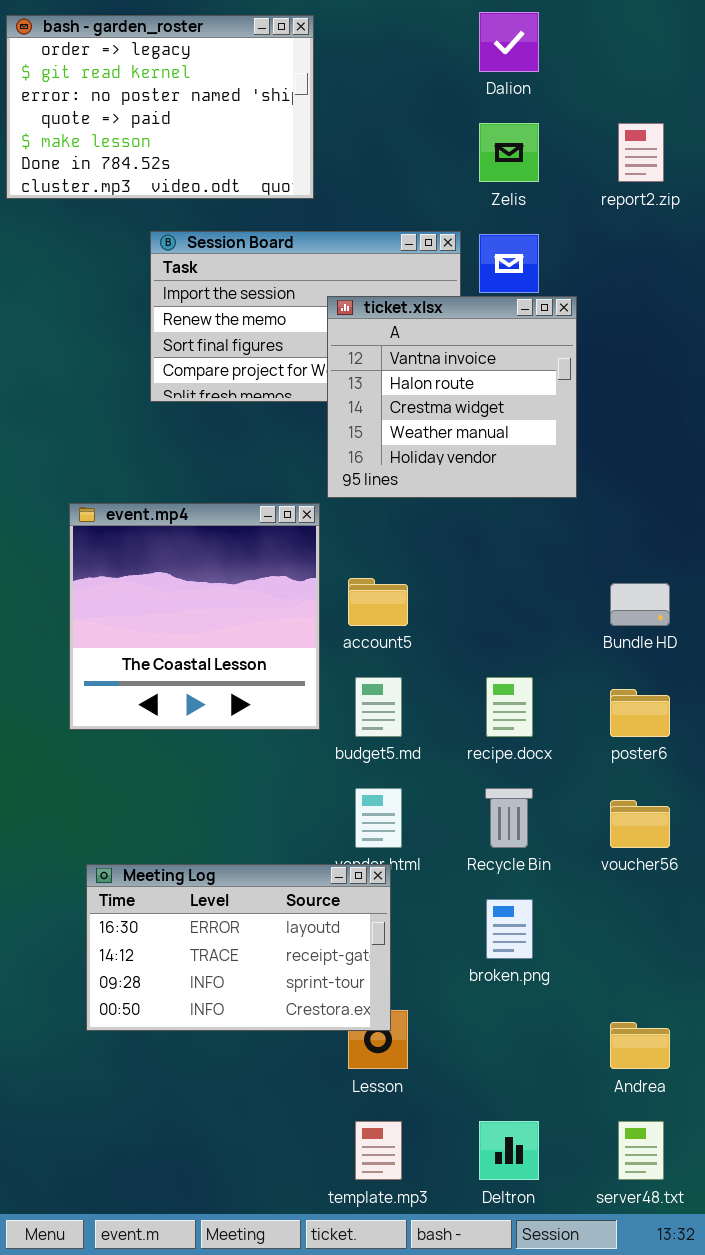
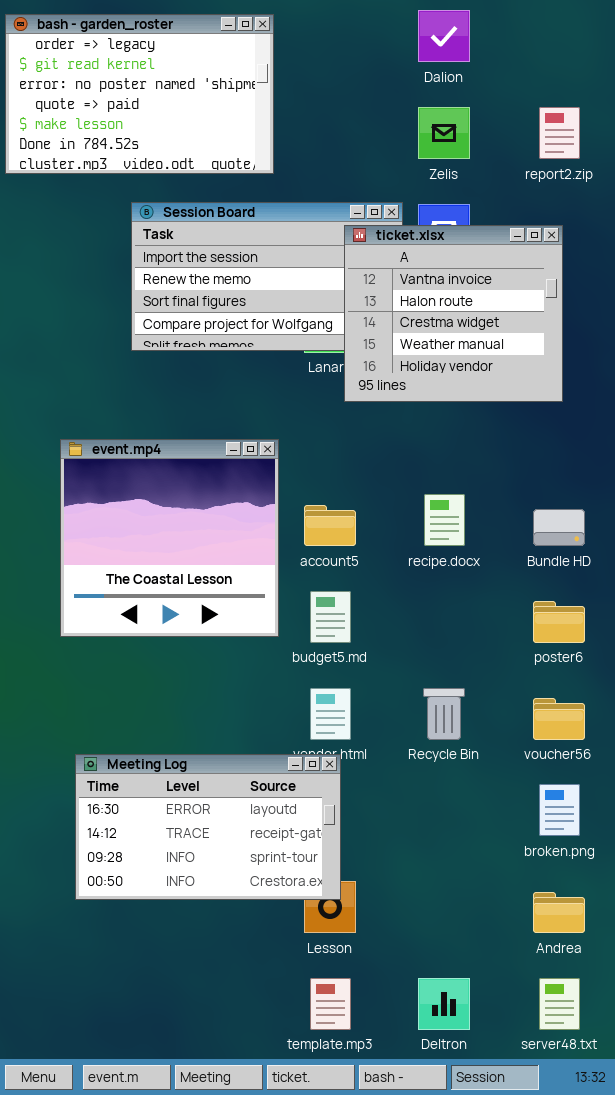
ticket.xlsx: [327,296,577,498] -> [344,225,563,402], moved
recipe.docx: [486,677,533,737] -> [424,494,465,546], moved
broken.png: [486,899,533,959] -> [539,784,580,836], moved

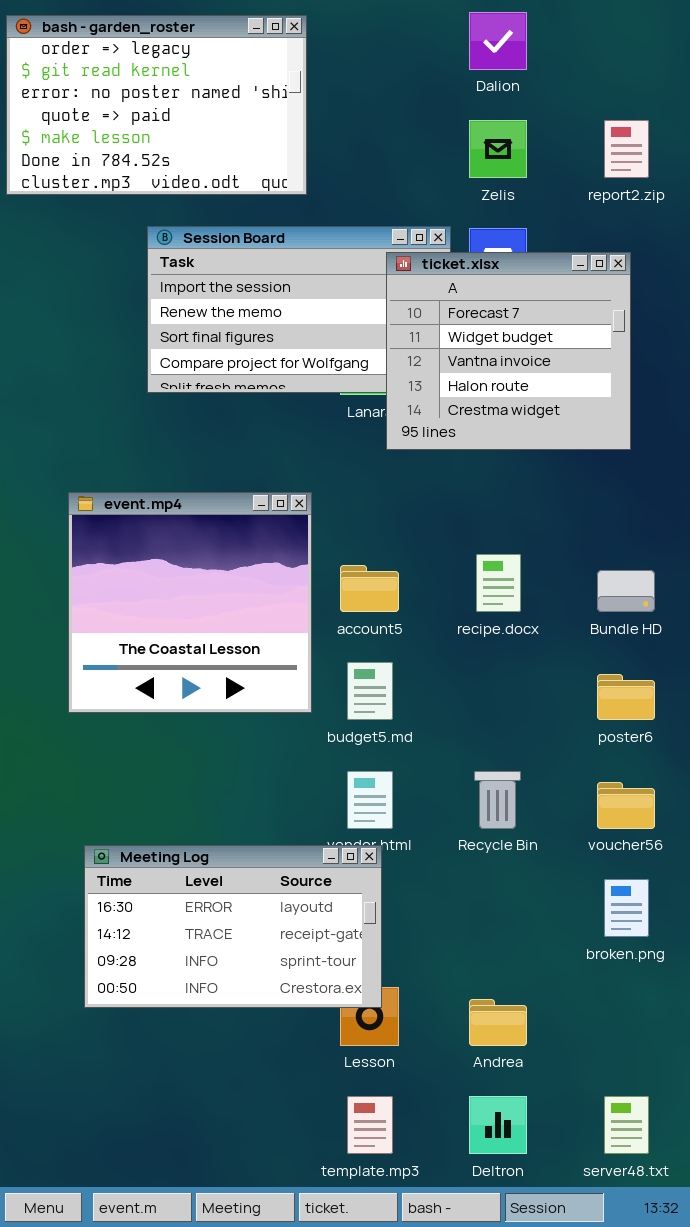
ticket.xlsx: [344,225,563,402] -> [386,252,631,450], scrolled up 2 rows
Andrea: [533,892,585,933] -> [469,999,527,1046], moved

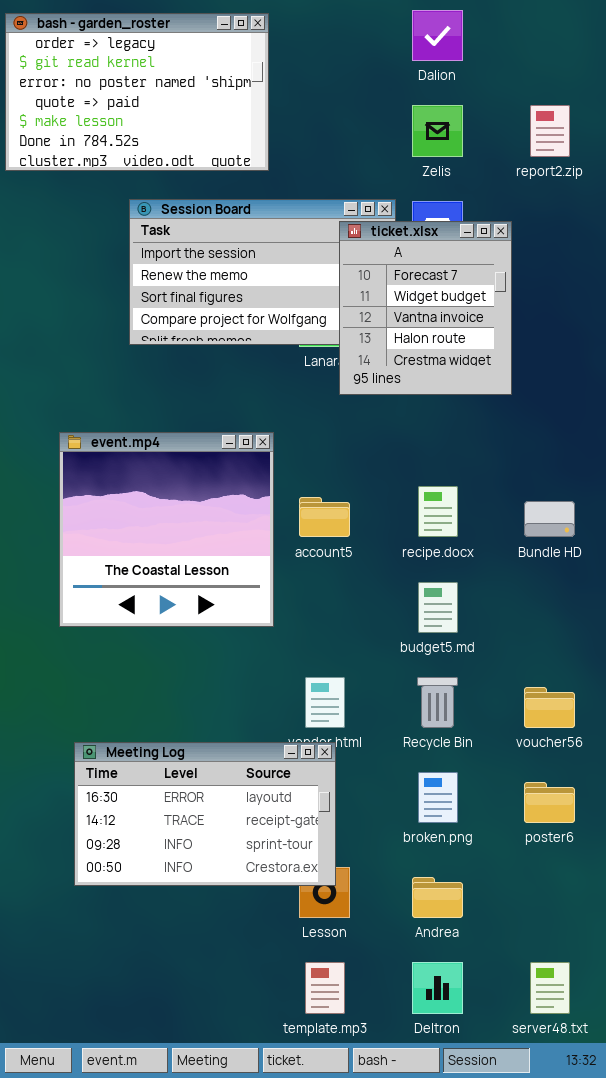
ticket.xlsx: [386,252,631,450] -> [339,221,512,395], resized
budget5.md: [347,662,393,720] -> [418,582,458,633], moved
poster6: [597,674,655,720] -> [524,782,575,823], moved
broken.png: [604,879,649,937] -> [418,772,458,823], moved

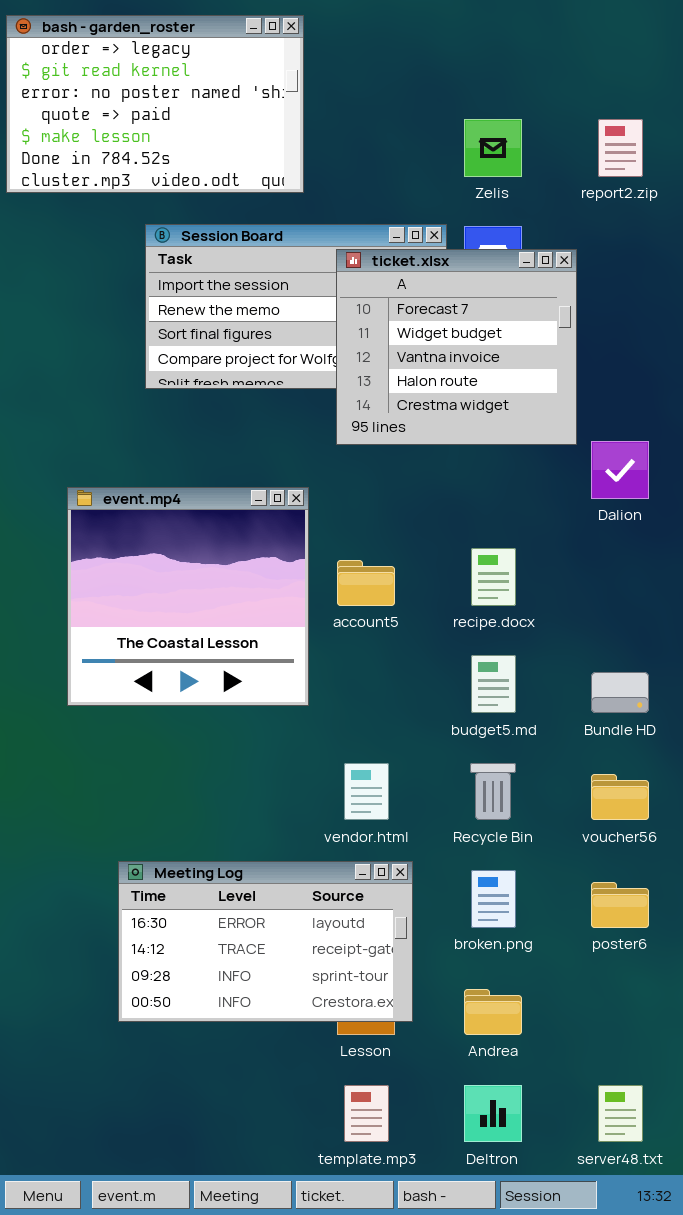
Dalion: [412,10,463,61] -> [591,441,649,499], moved
ticket.xlsx: [339,221,512,395] -> [336,249,577,445], resized
Bundle HD: [524,501,575,537] -> [591,672,649,713], moved
Meeting Log: [74,742,336,886] -> [118,861,413,1022], moved

